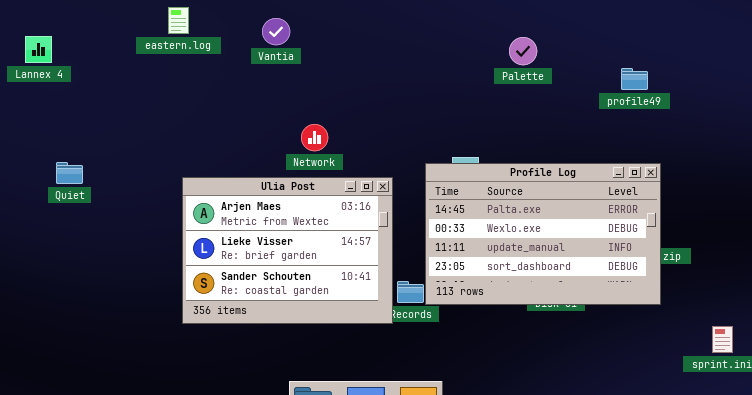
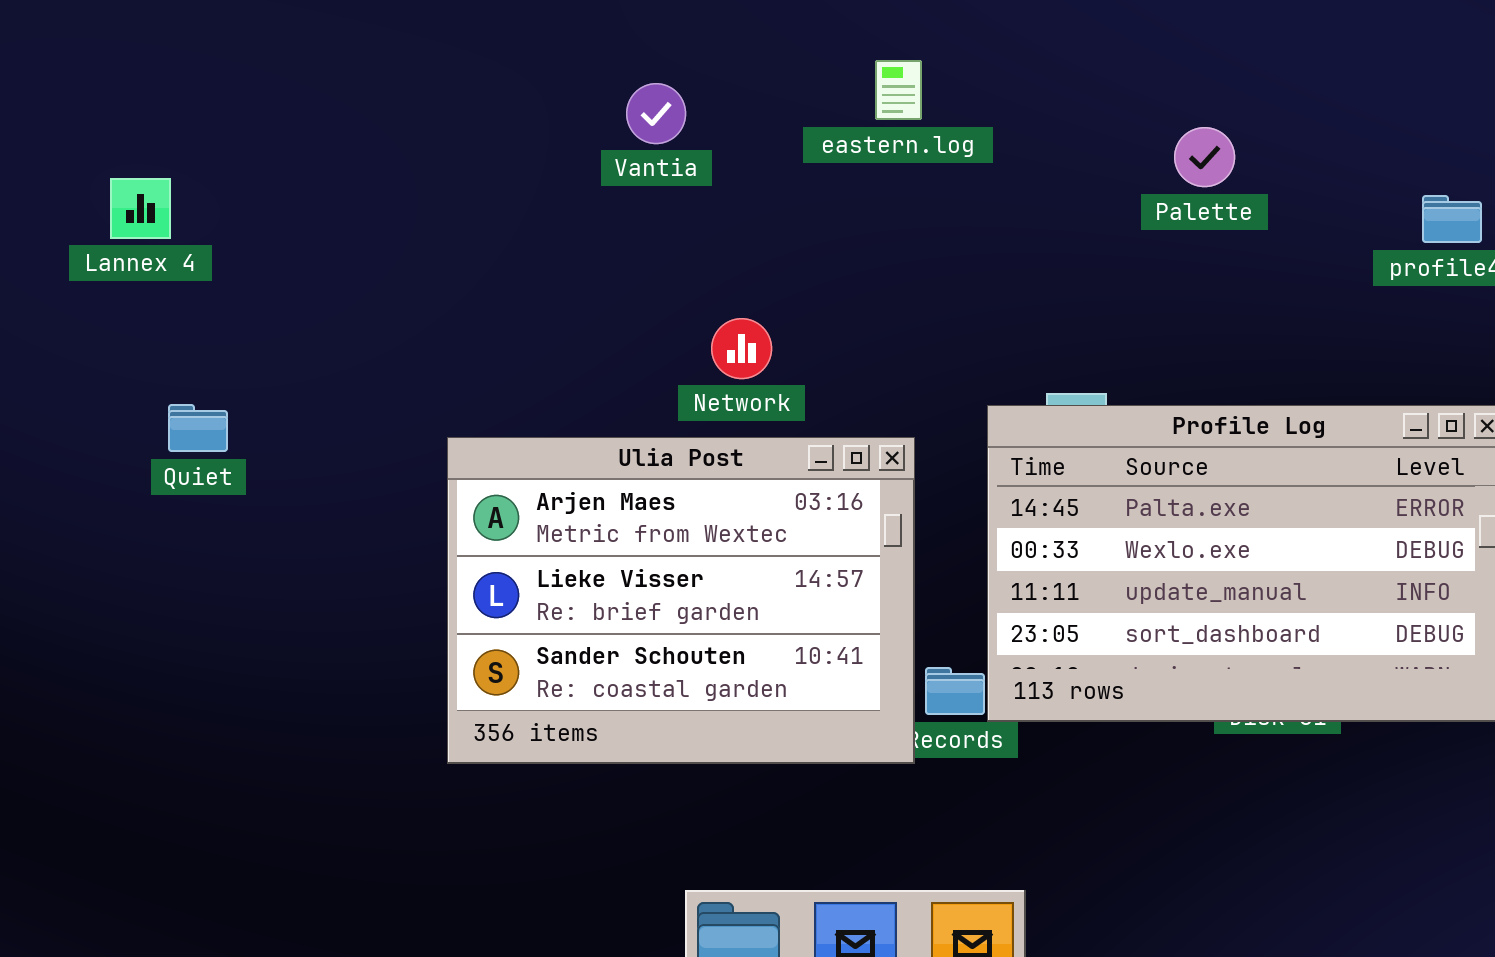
eastern.log: [168,7,189,34] -> [875,60,922,120], moved
Lannex 4: [25,36,52,63] -> [110,178,171,239], moved

